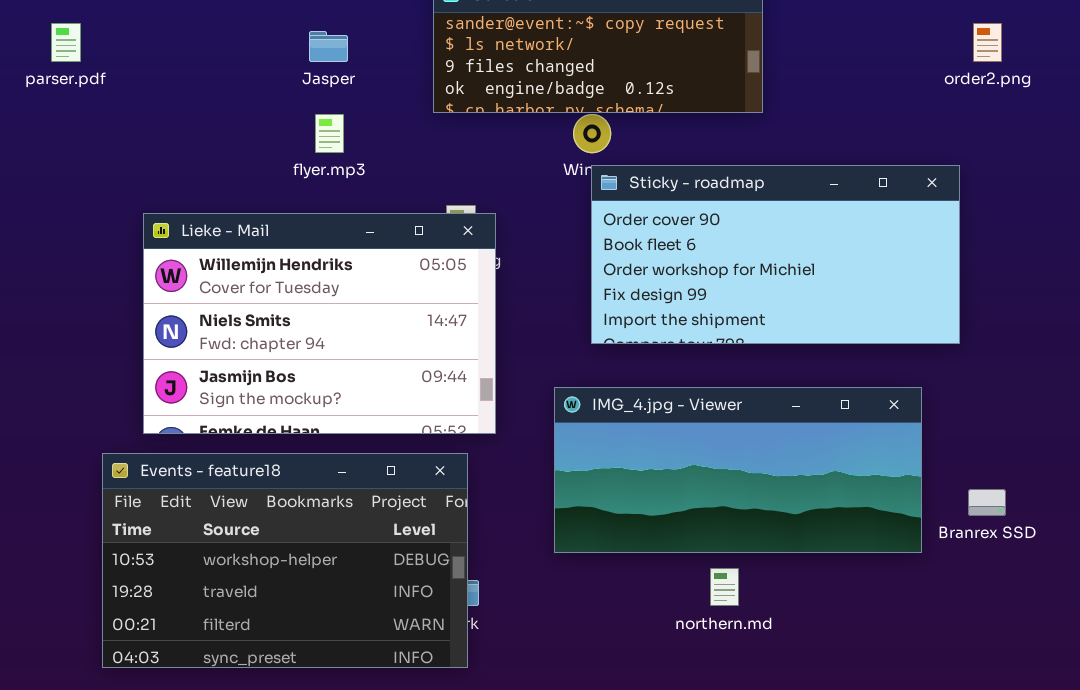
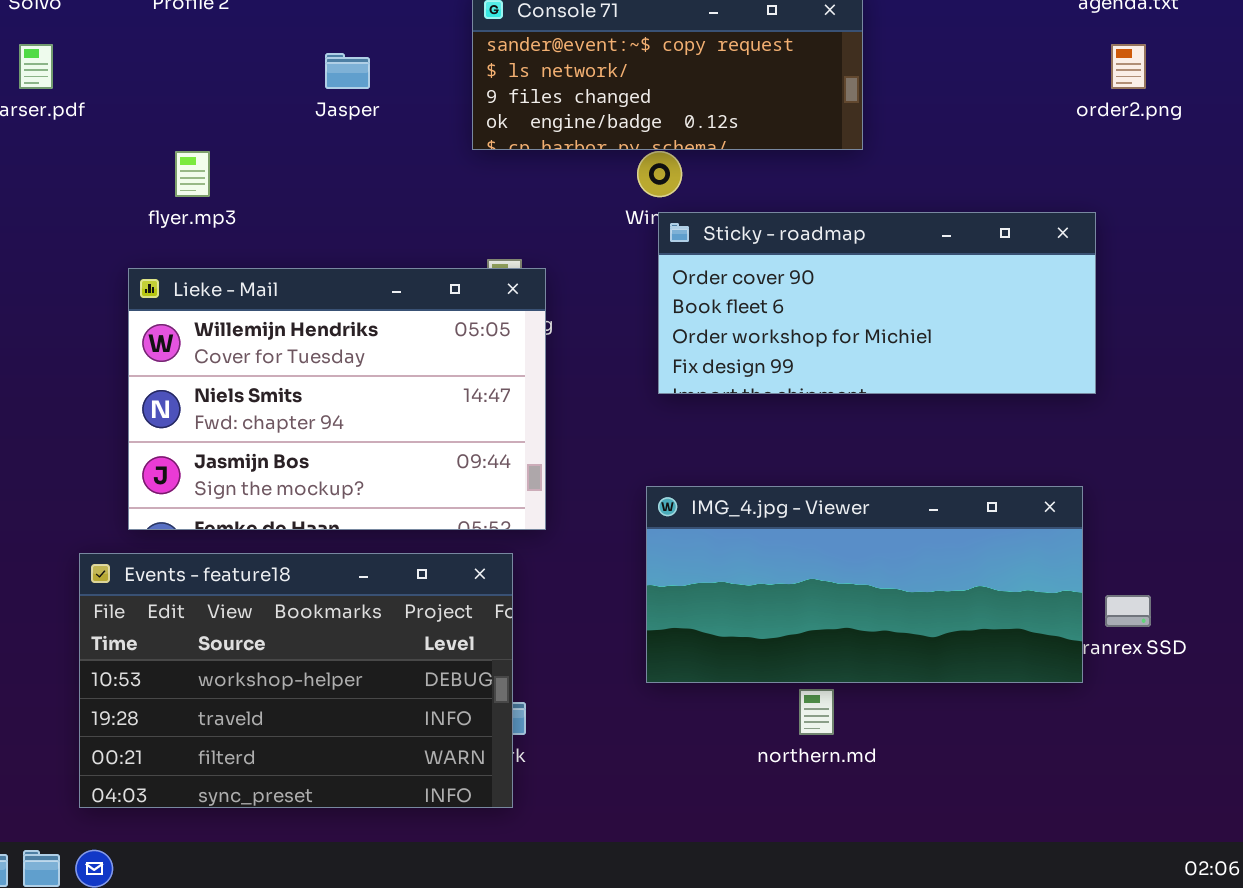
flyer.mp3: [315,114,344,153] -> [175,151,210,197], moved
Sticky - roadmap: [591,165,960,344] -> [658,212,1096,394], resized
IMG_4.jpg - Viewer: [554,387,922,553] -> [646,486,1083,683], moved

